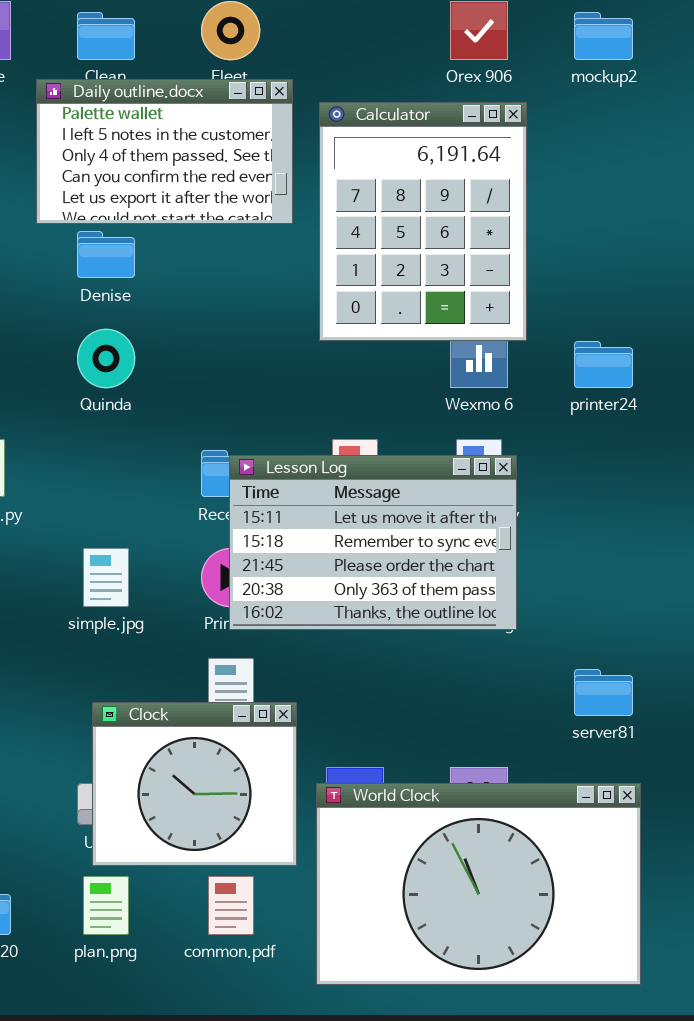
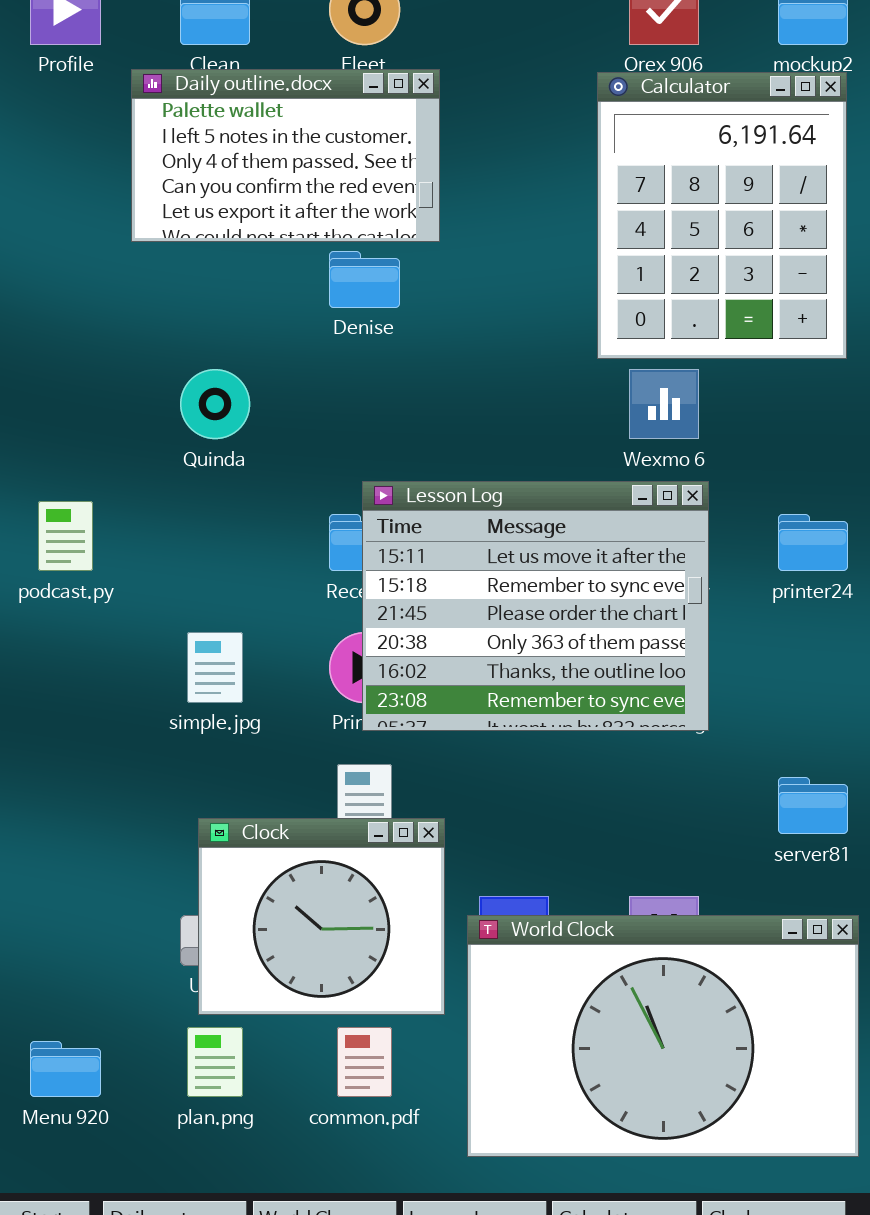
Calculator: [319,102,527,341] -> [597,72,847,359], moved
Denise: [77,231,135,278] -> [329,251,400,308], moved
printer24: [574,341,633,388] -> [778,514,848,571], moved
Lesson Log: [229,455,517,630] -> [362,481,709,731], resized

